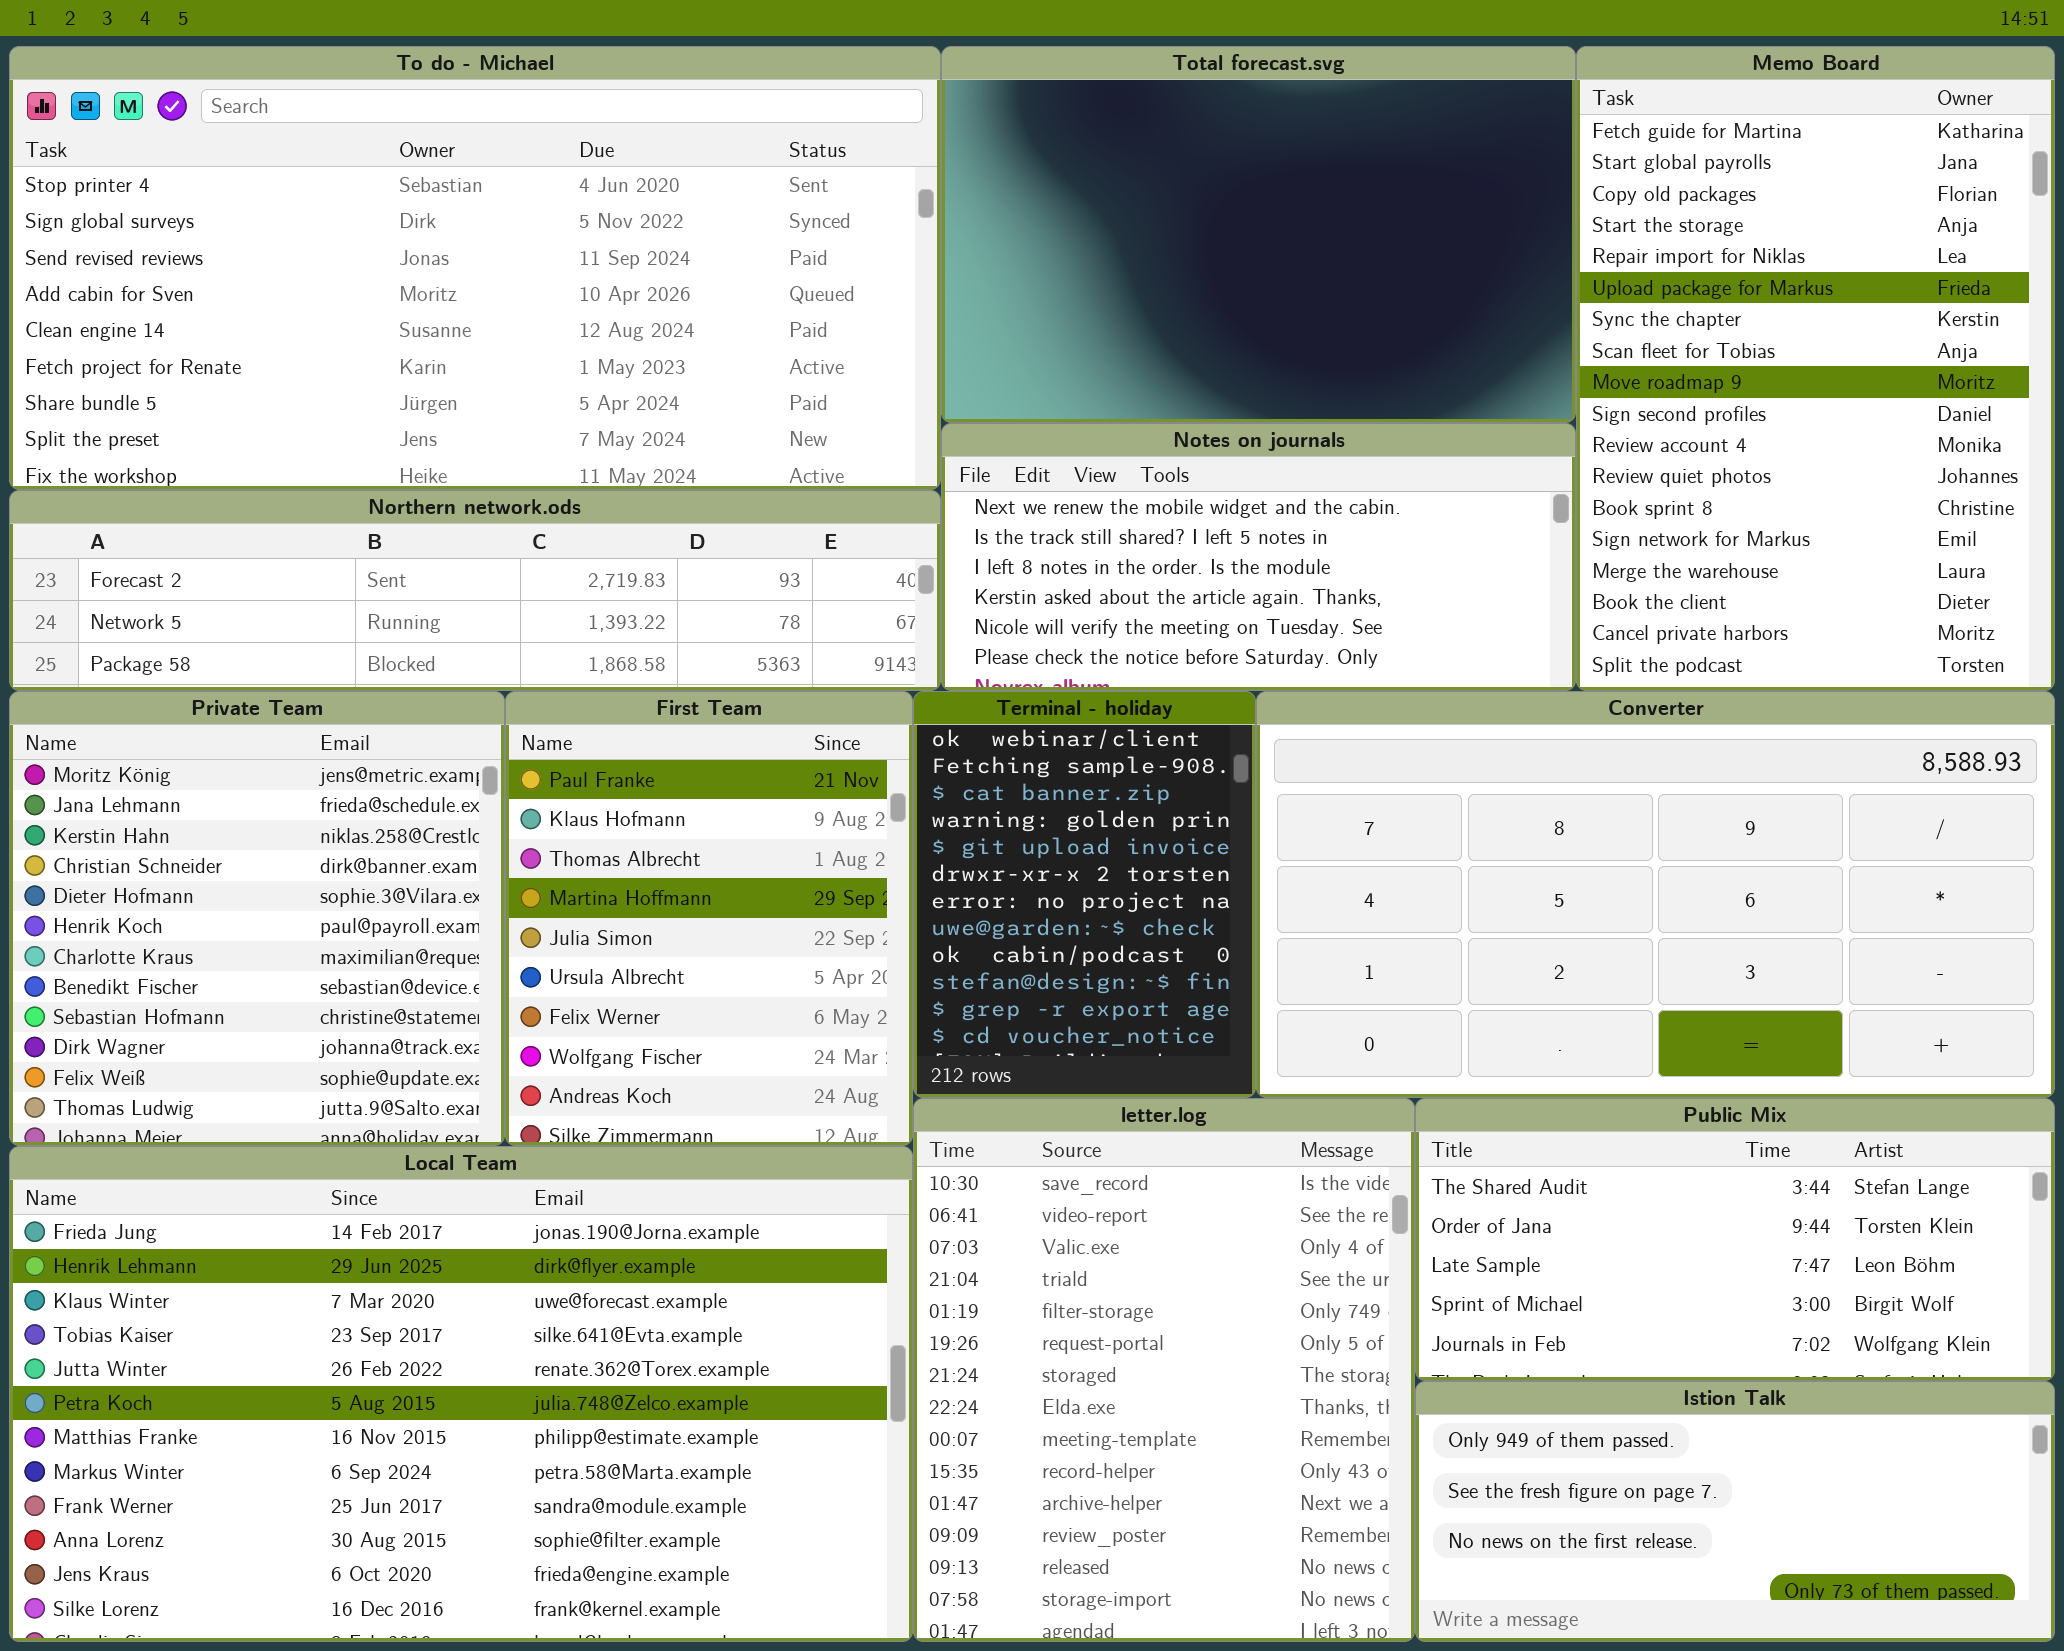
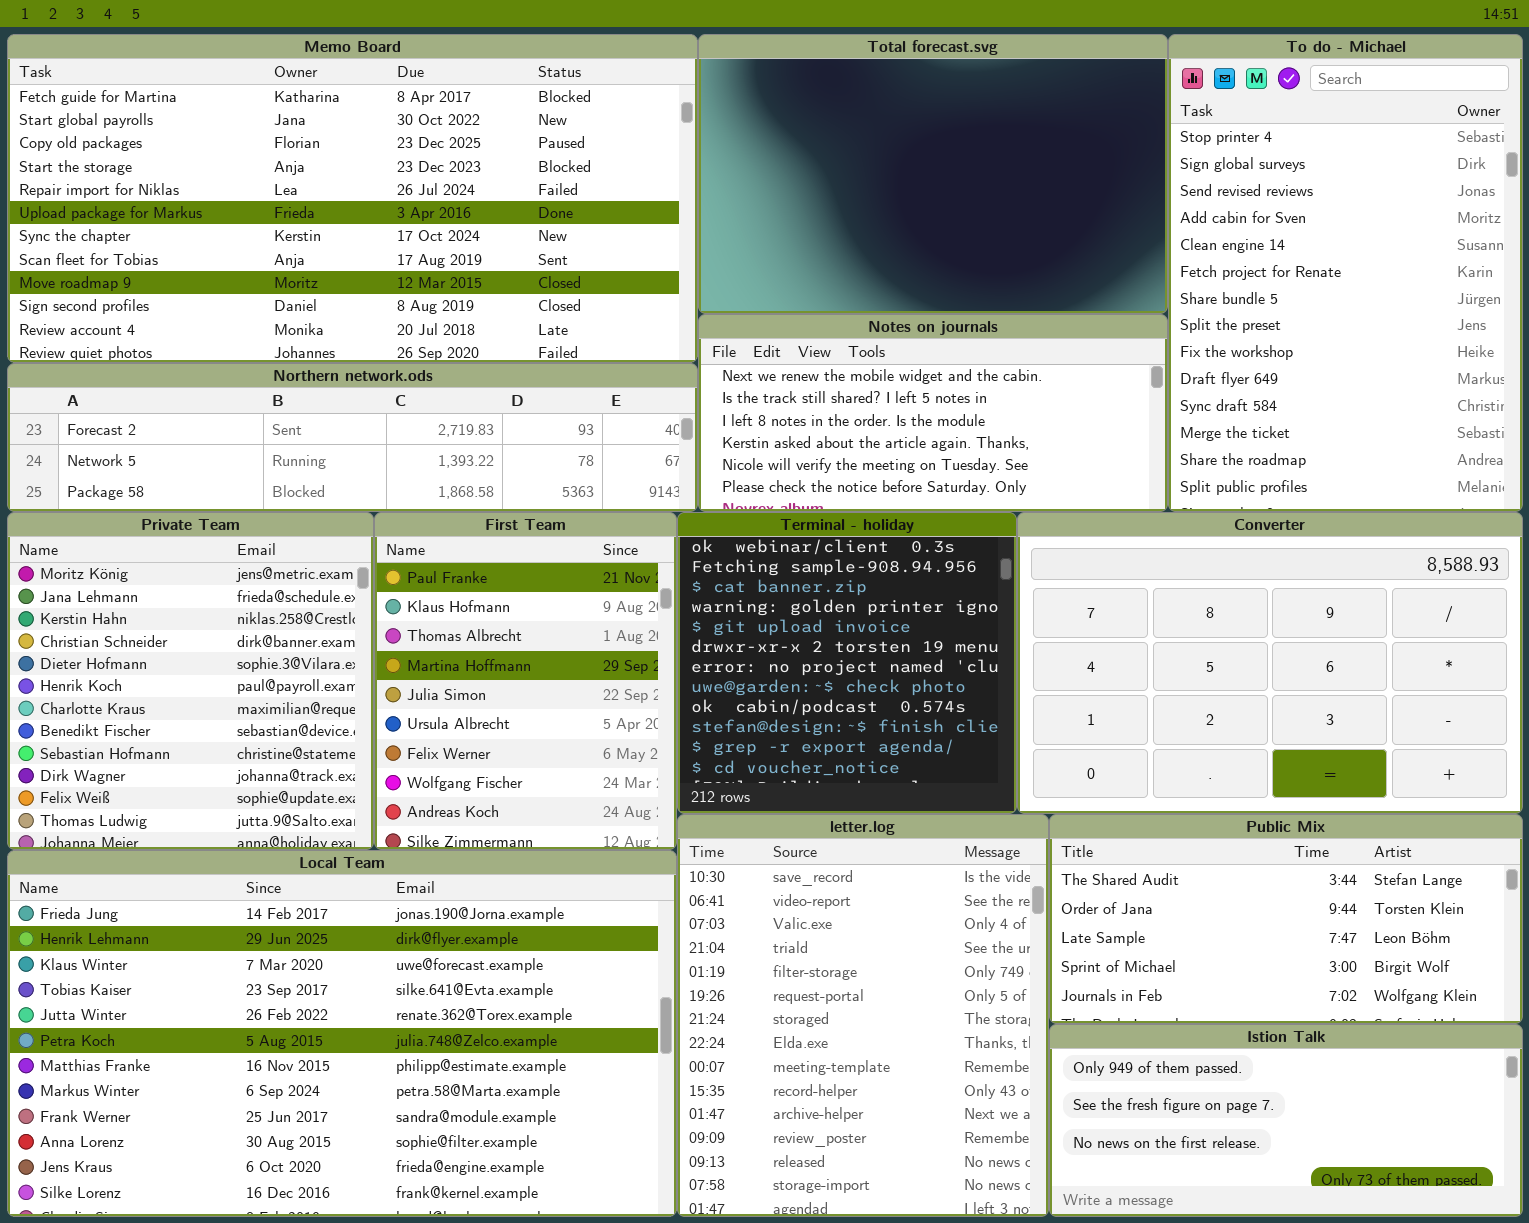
To do - Michael: [9,46,941,490] -> [1168,34,1523,512], moved, resized
Memo Board: [1576,46,2055,691] -> [7,34,698,363], moved, resized
Terminal - holiday: [913,691,1256,1098] -> [677,512,1017,814], resized
Converter: [1256,691,2055,1098] -> [1017,512,1523,814], resized

